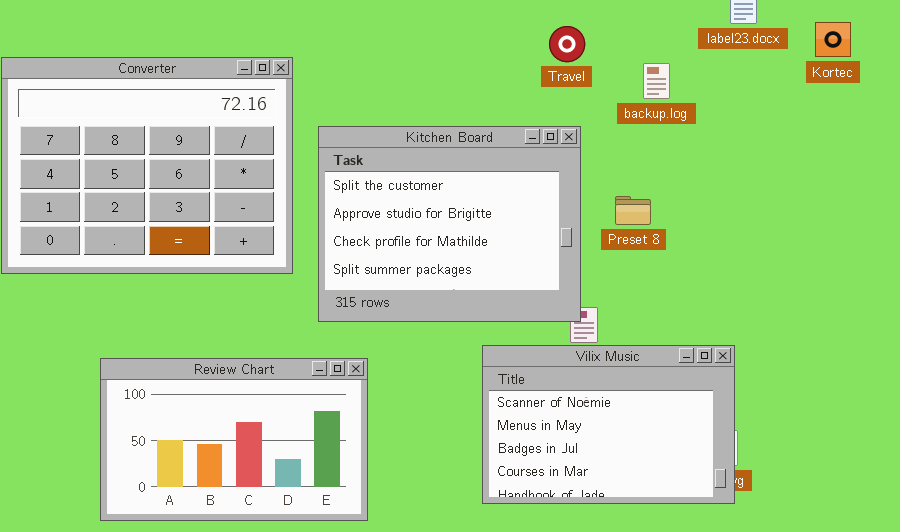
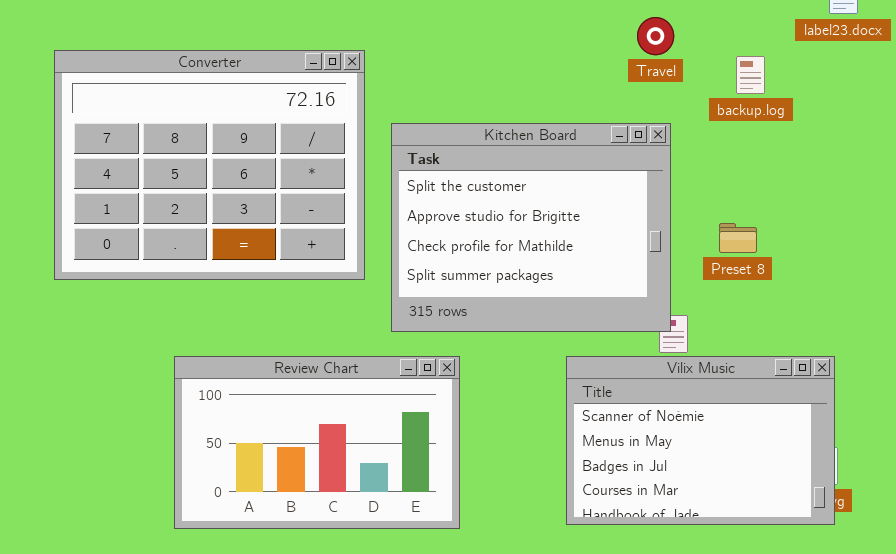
Preset 8: [615,196,651,225] -> [719,223,757,253], moved
Review Chart: [100,358,368,521] -> [174,356,460,529], moved

